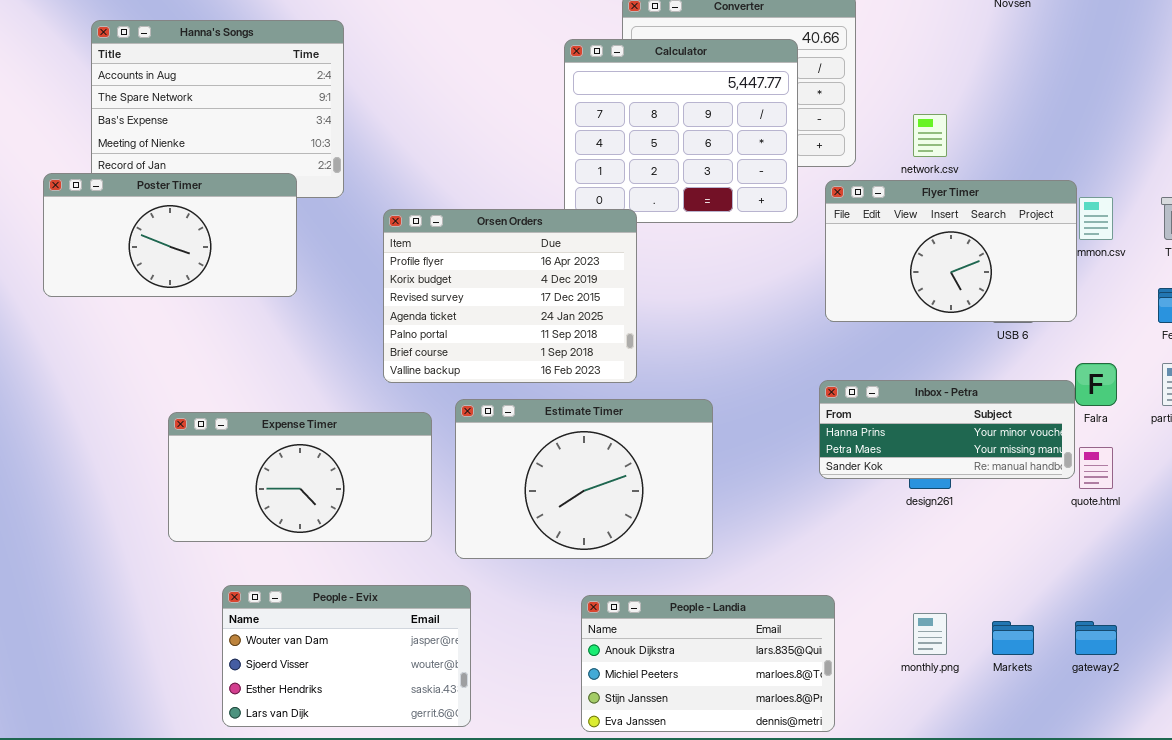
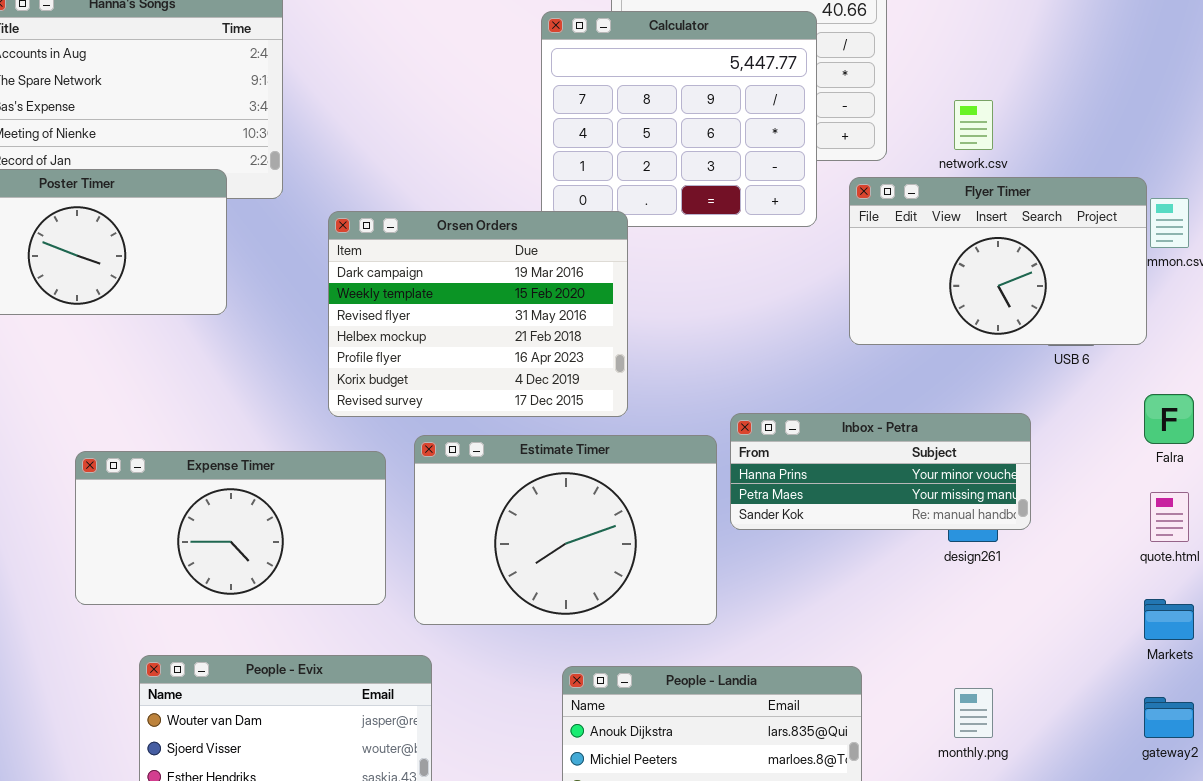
Orsen Orders: [383,209,637,383] -> [328,211,628,417], scrolled up 4 rows
Inbox - Petra: [819,380,1075,479] -> [730,413,1031,530], moved
Markets: [992,621,1034,655] -> [1144,599,1194,640], moved

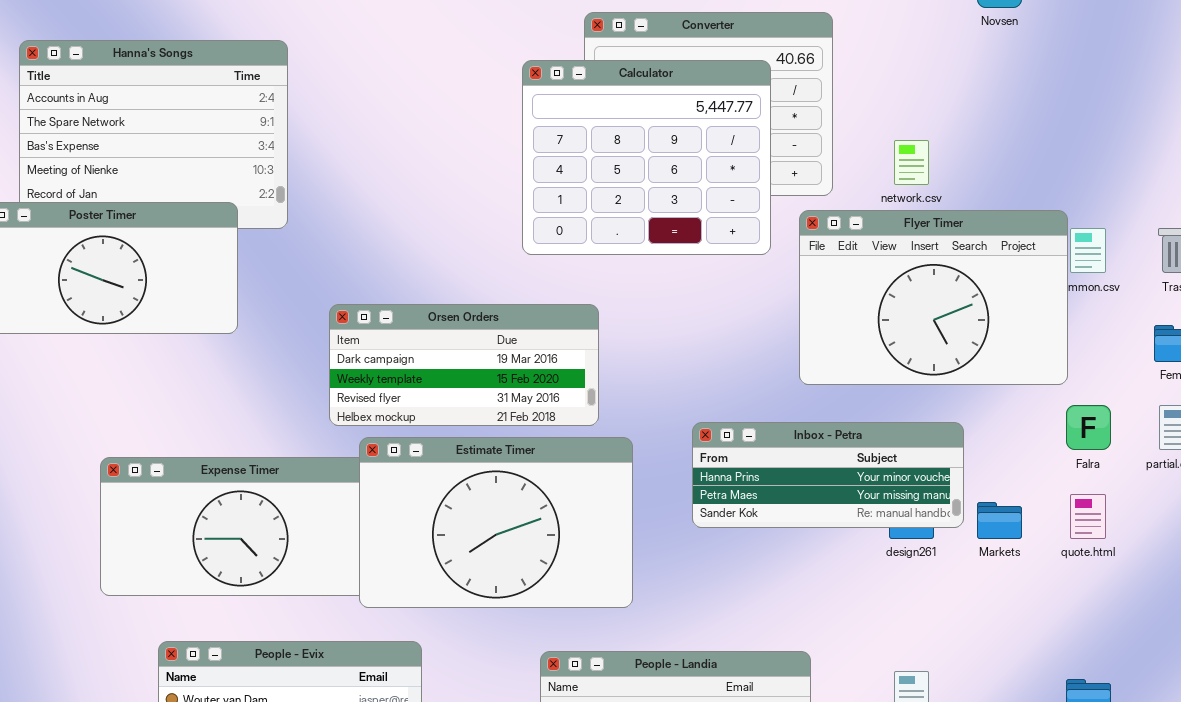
Flyer Timer: [849,177,1147,345] -> [799,210,1068,385], resized
Orsen Orders: [328,211,628,417] -> [329,304,599,426], resized
Estimate Timer: [414,435,717,625] -> [359,437,633,608], moved
Markets: [1144,599,1194,640] -> [977,502,1022,539], moved

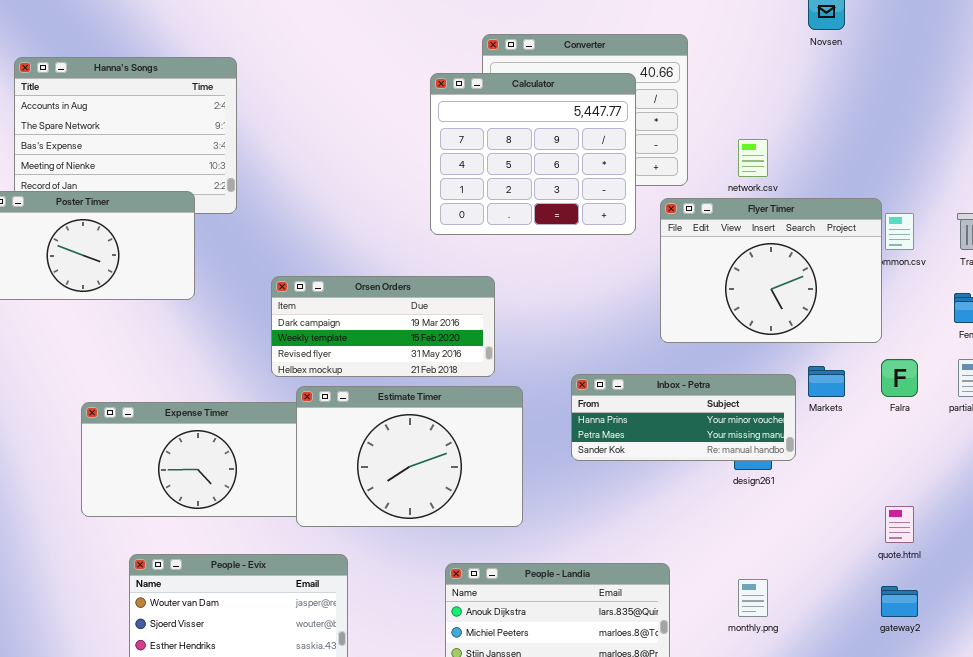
quote.html: [1070,494,1106,539] -> [885,506,914,543], moved
Markets: [977,502,1022,539] -> [808,366,845,397], moved

